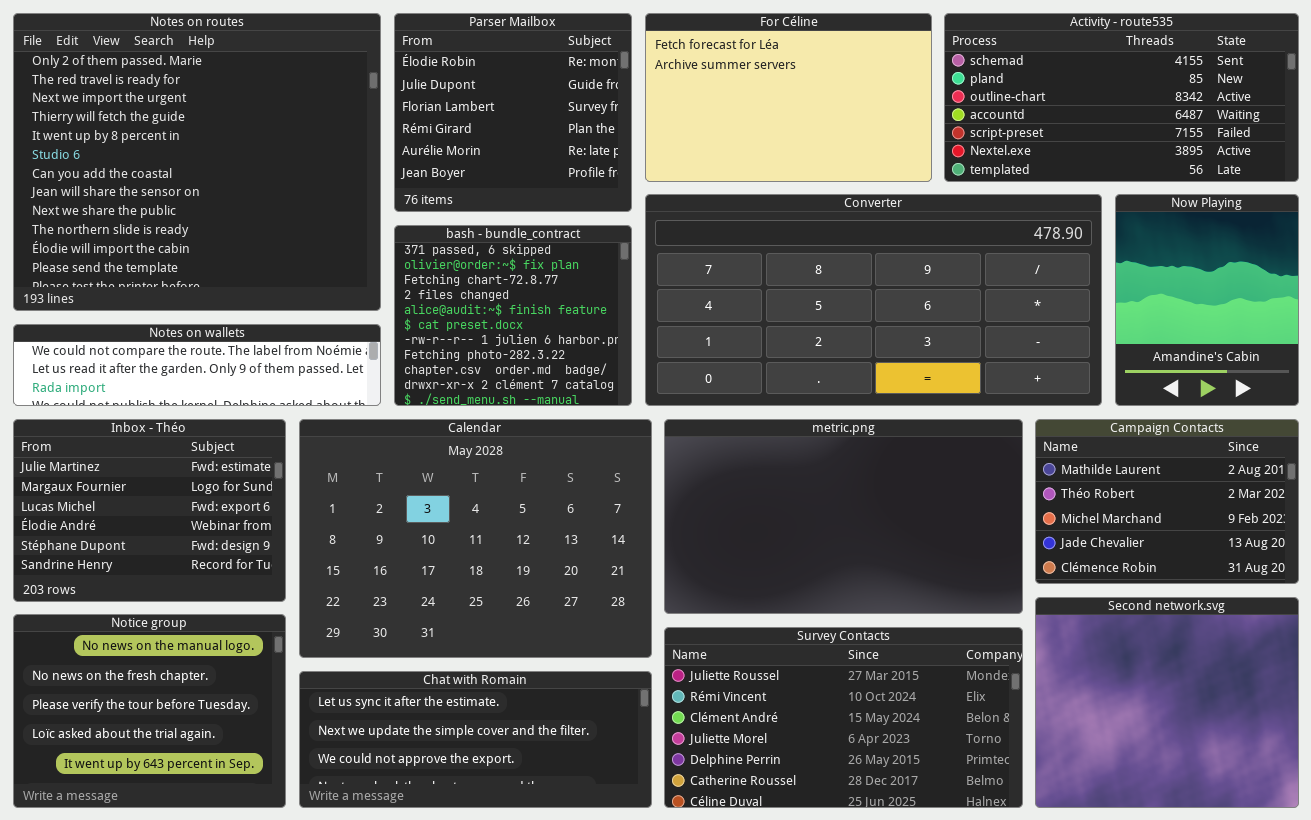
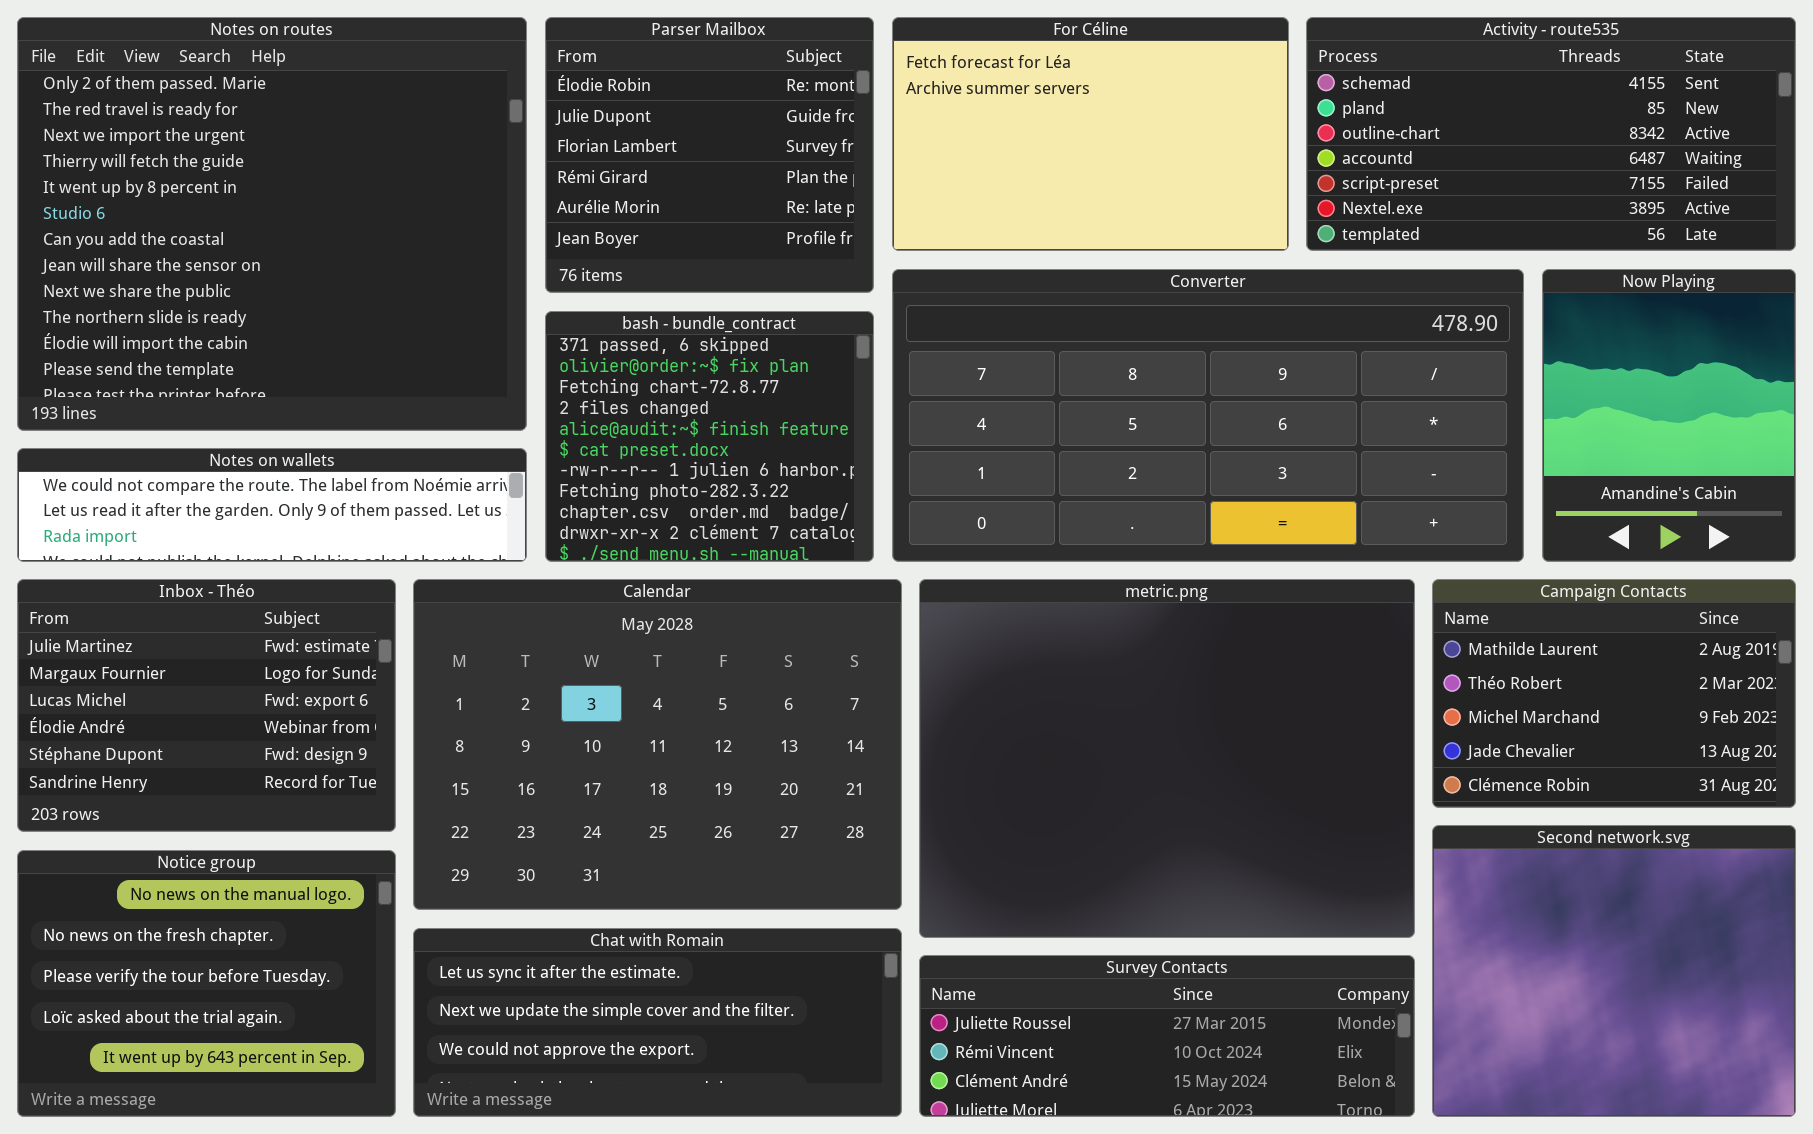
metric.png: [664,419,1023,614] -> [919,579,1415,938], resized
Survey Contacts: [664,627,1023,808] -> [919,955,1415,1117], resized

